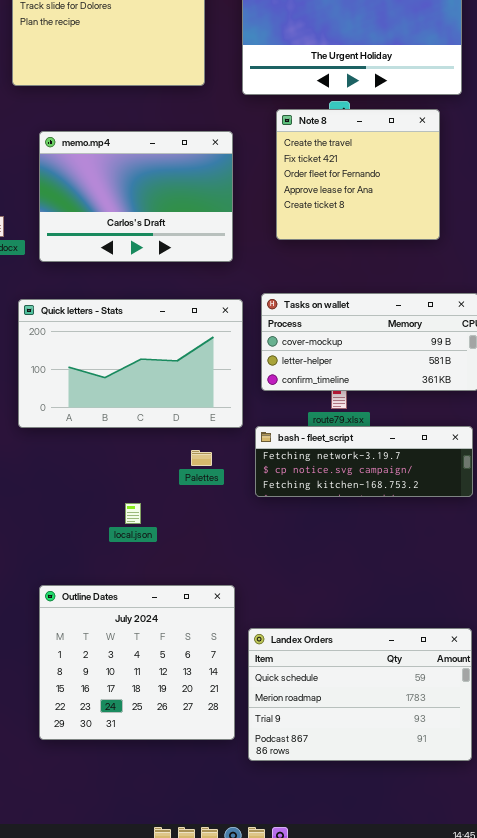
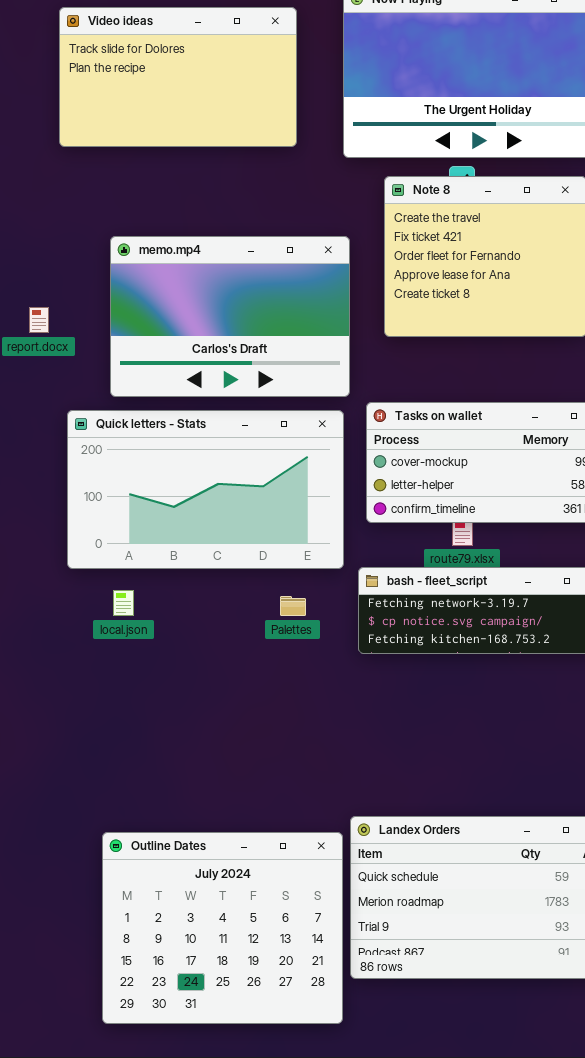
memo.mp4: [39,131,233,262] -> [110,236,350,397], moved
local.json: [125,503,141,524] -> [113,590,134,616], moved
Outline Dates: [39,585,235,740] -> [102,832,343,1024], moved

